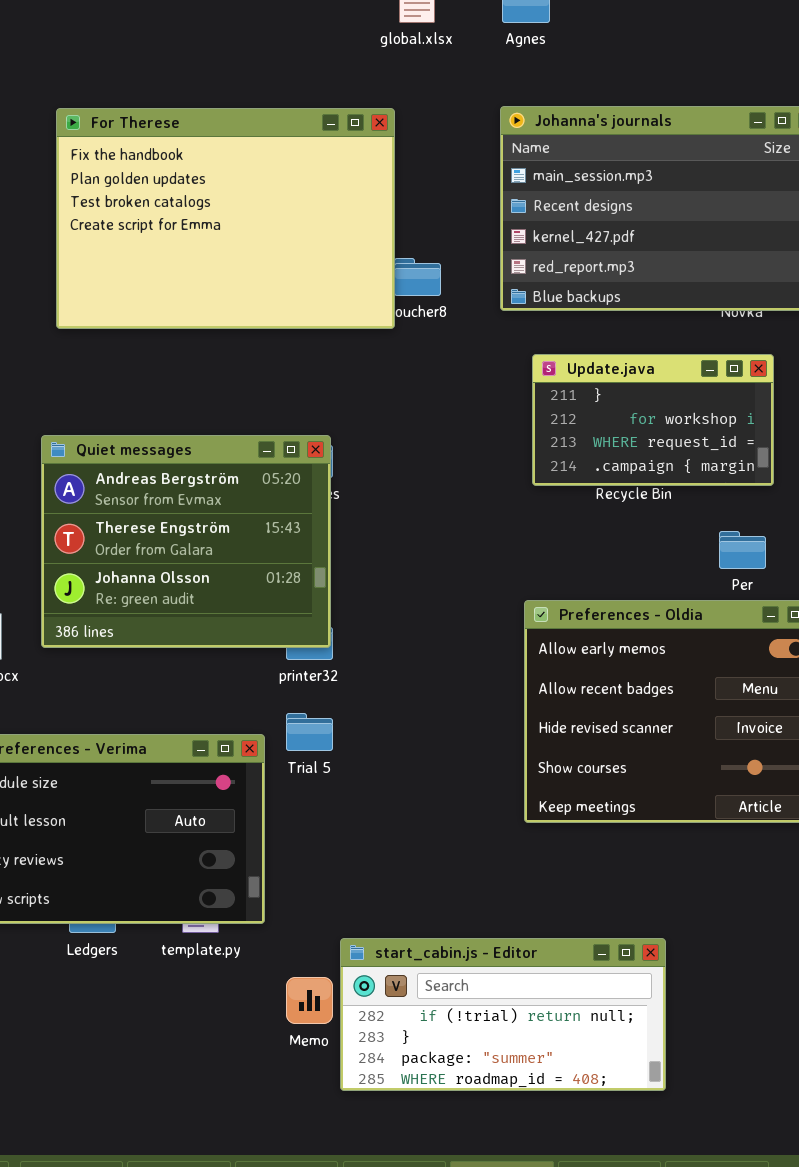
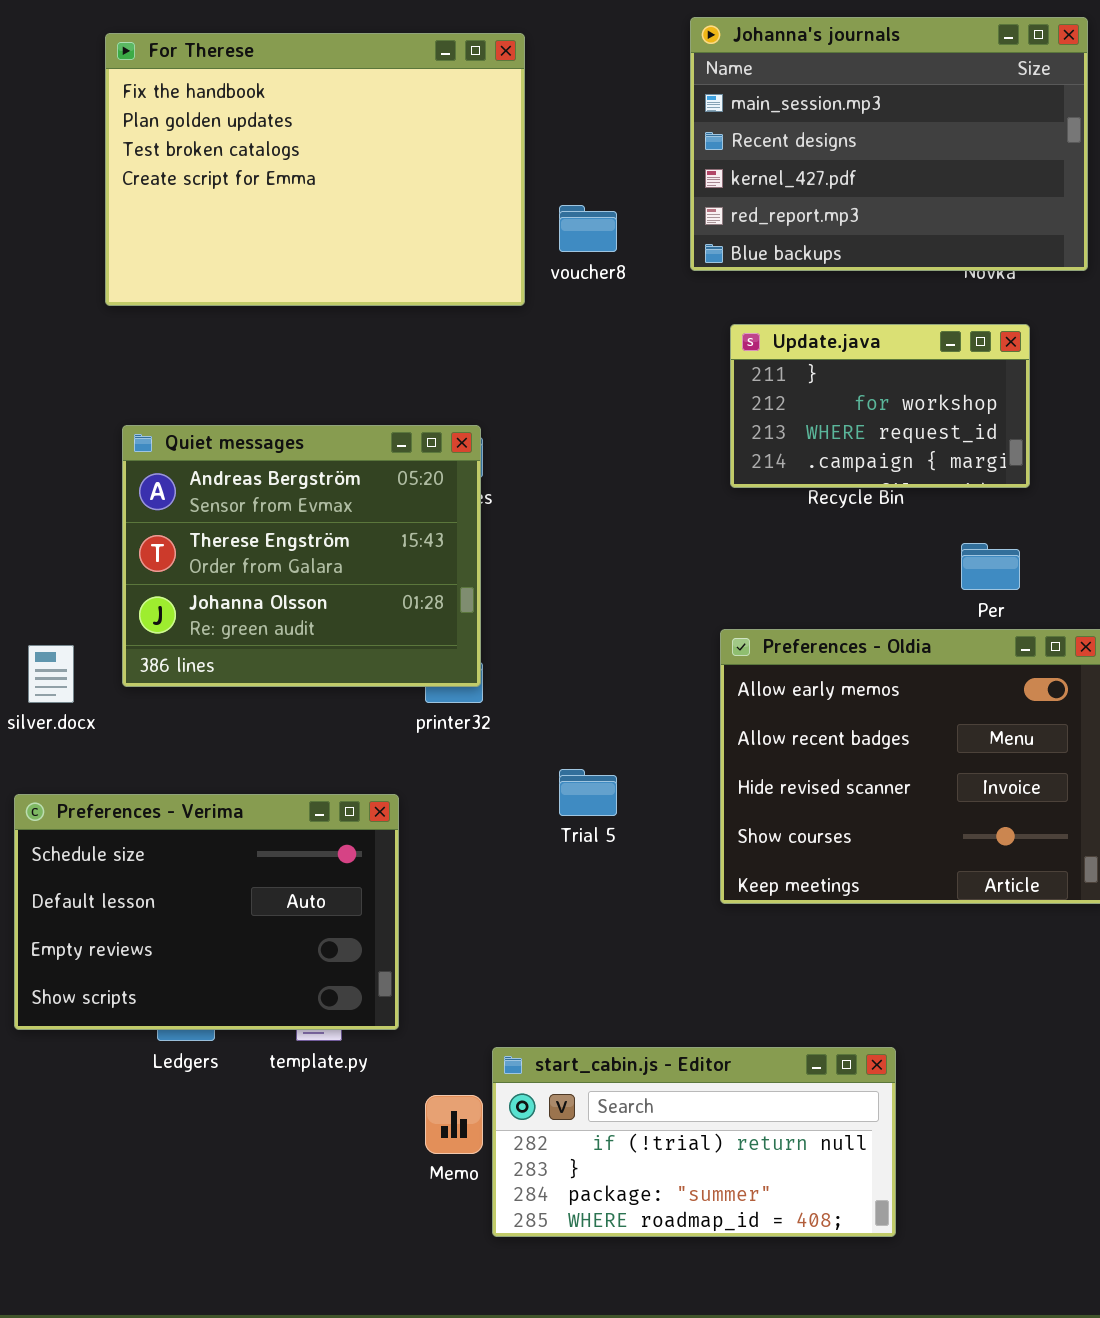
For Therese: [56,108,395,329] -> [105,33,525,306], moved
Trial 5: [286,713,333,751] -> [559,769,617,816], moved

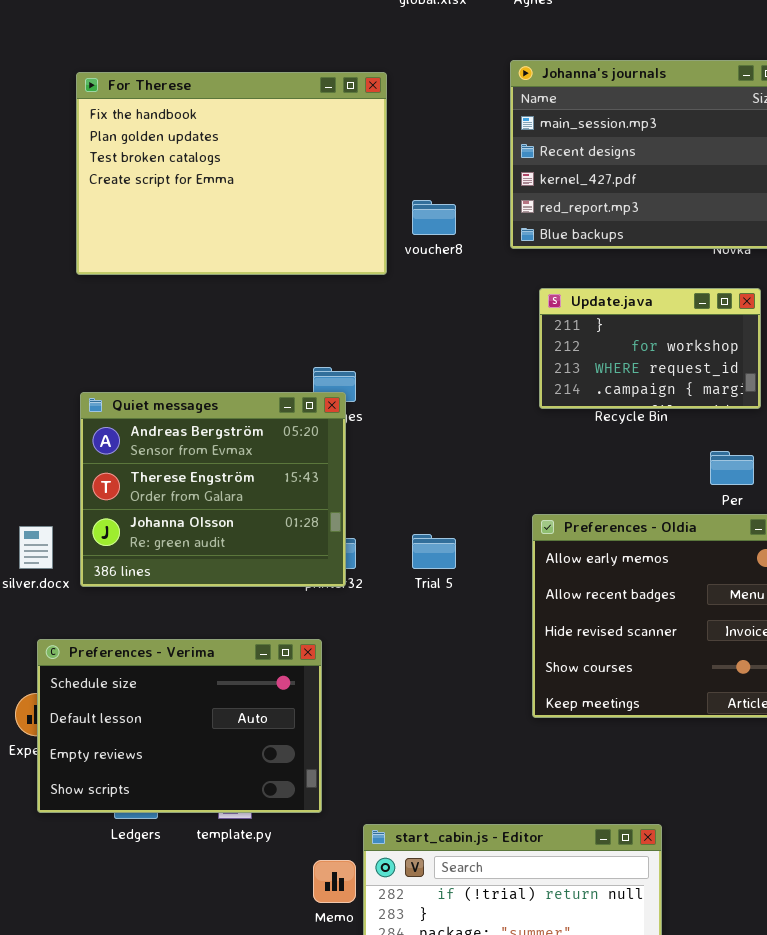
Quiet messages: [122,425,481,687] -> [80,392,346,587], moved
Trial 5: [559,769,617,816] -> [412,534,456,569], moved
Preferences - Verima: [14,794,399,1030] -> [37,639,322,813], moved

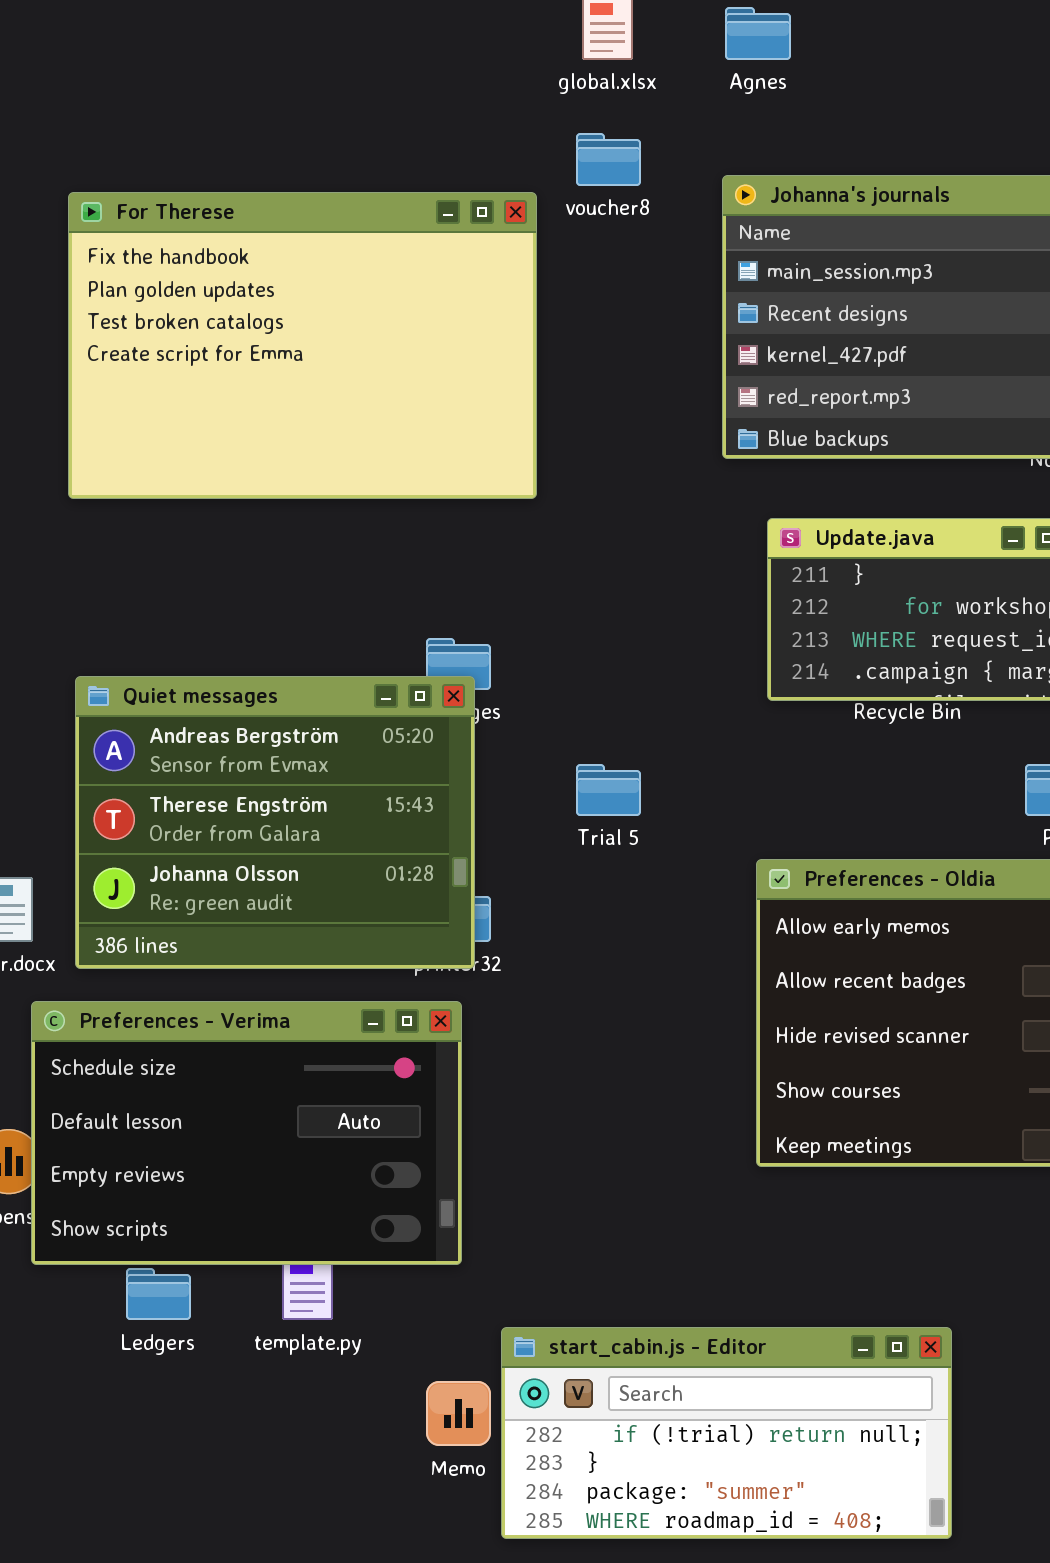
voucher8: [412,200,456,235] -> [576,133,641,186], moved
Trial 5: [412,534,456,569] -> [576,764,641,816], moved
Preferences - Verima: [37,639,322,813] -> [31,1001,462,1265], moved

